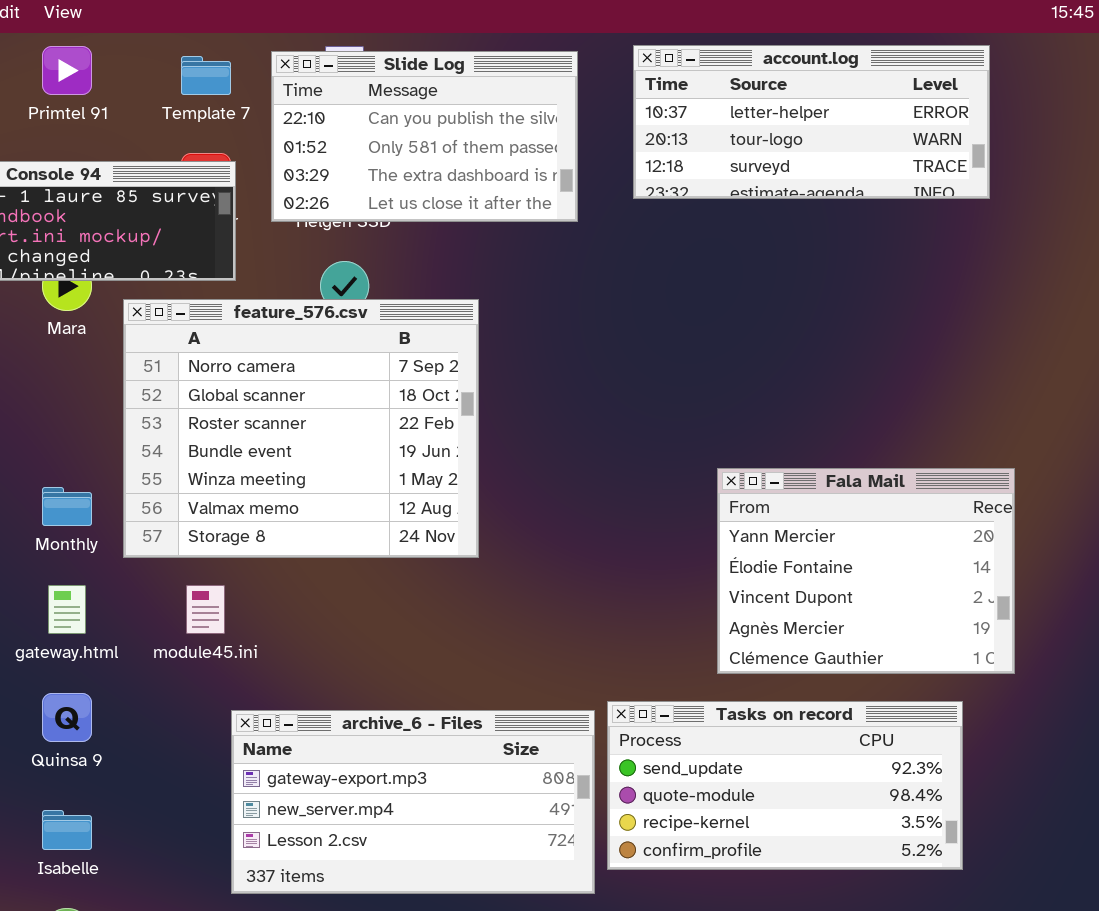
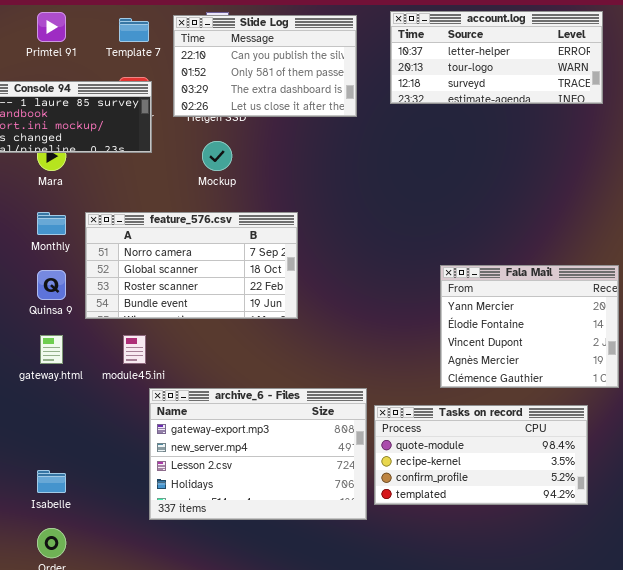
feature_576.csv: [123,299,479,558] -> [85,212,298,319], resized
Monthly: [42,487,92,526] -> [37,212,66,235], moved
Quinsa 9: [42,693,92,742] -> [37,270,66,300], moved
Tasks on record: [607,701,963,870] -> [374,405,588,505], scrolled down 1 row
archive_6 - Files: [231,710,595,894] -> [149,388,367,520], resized

